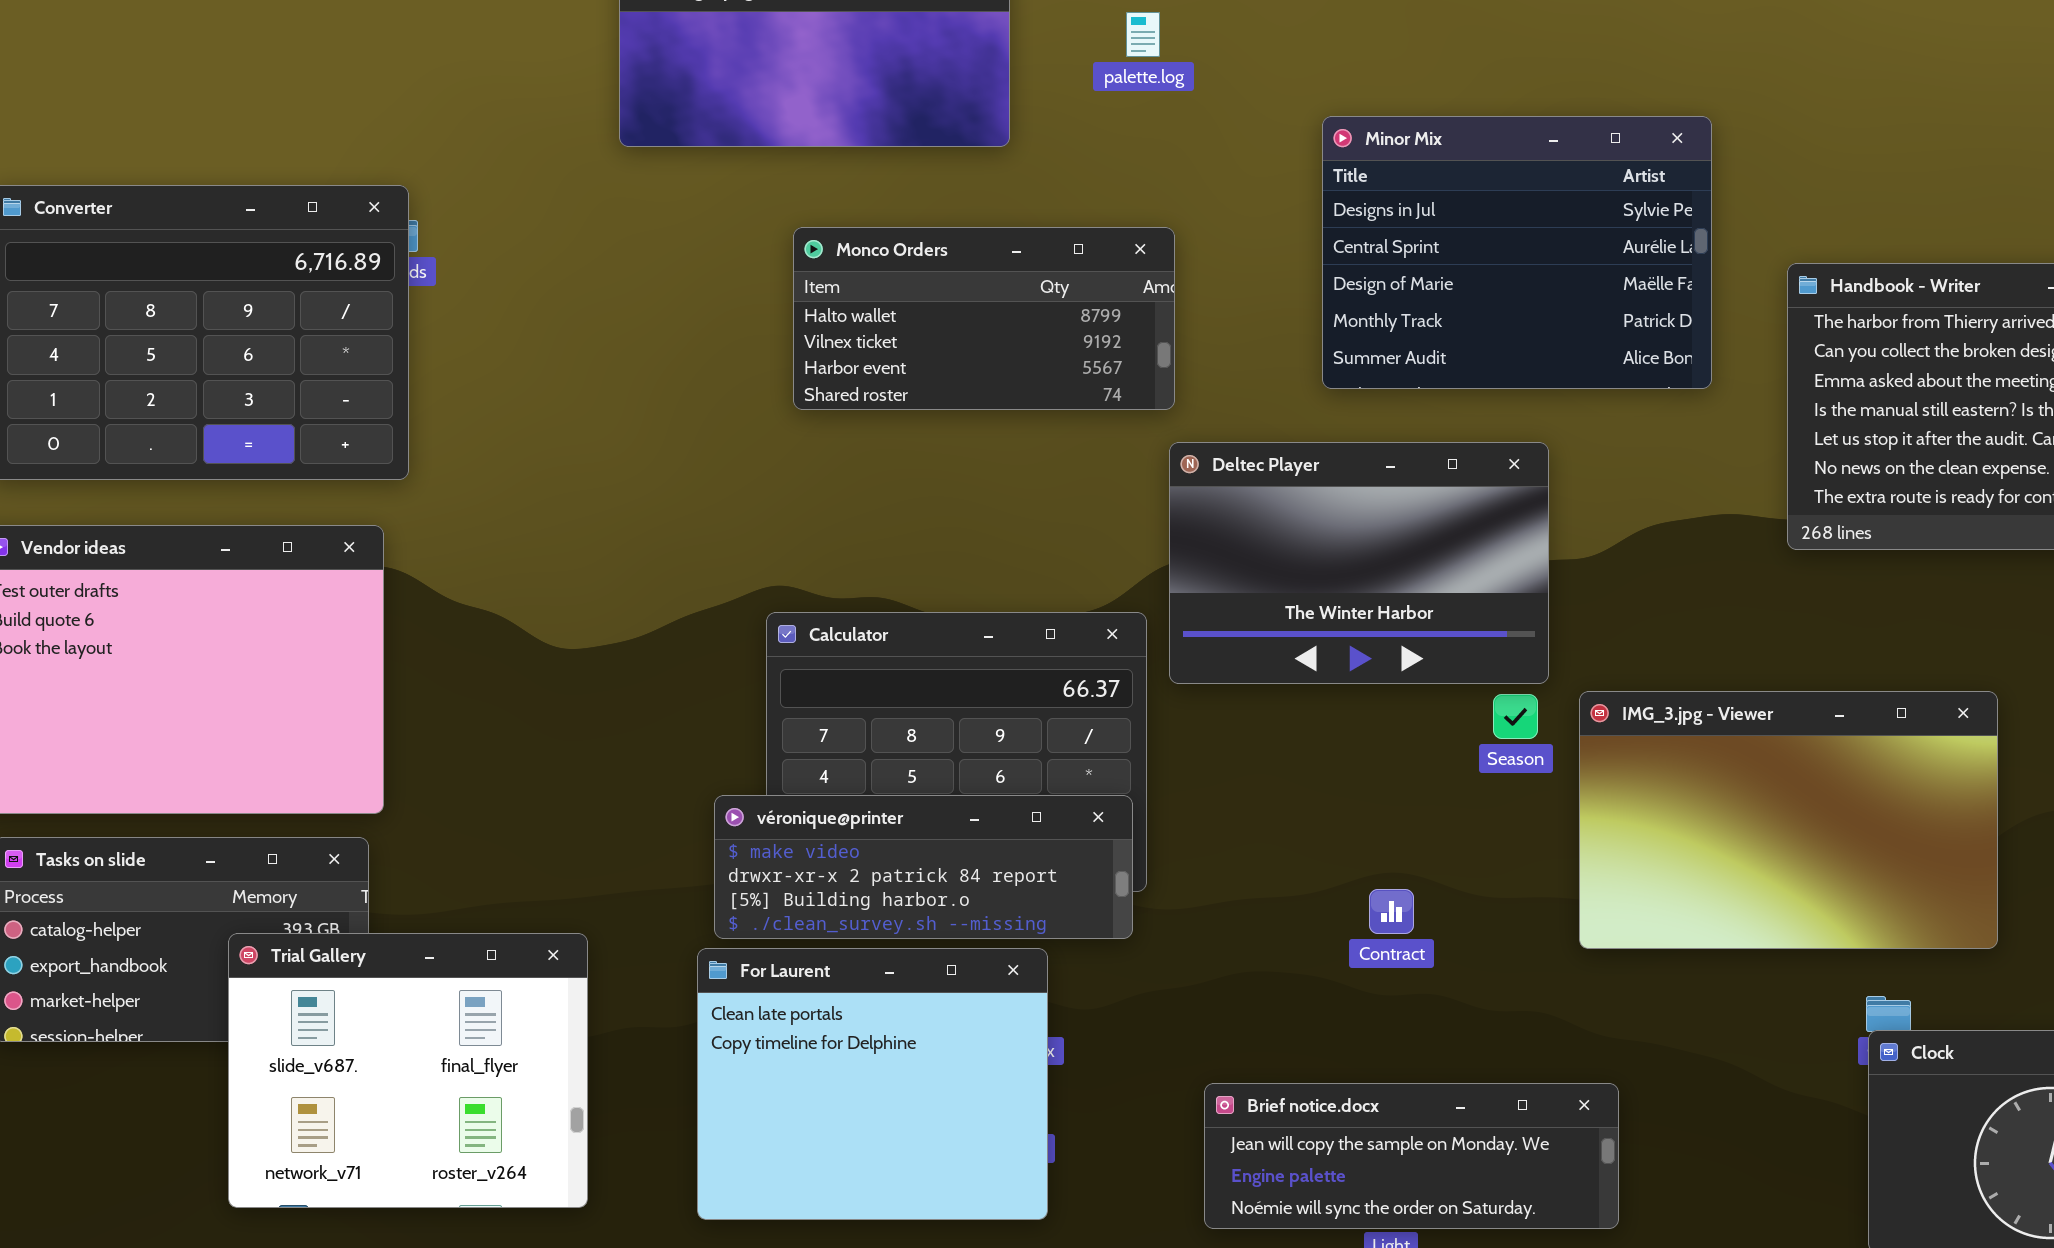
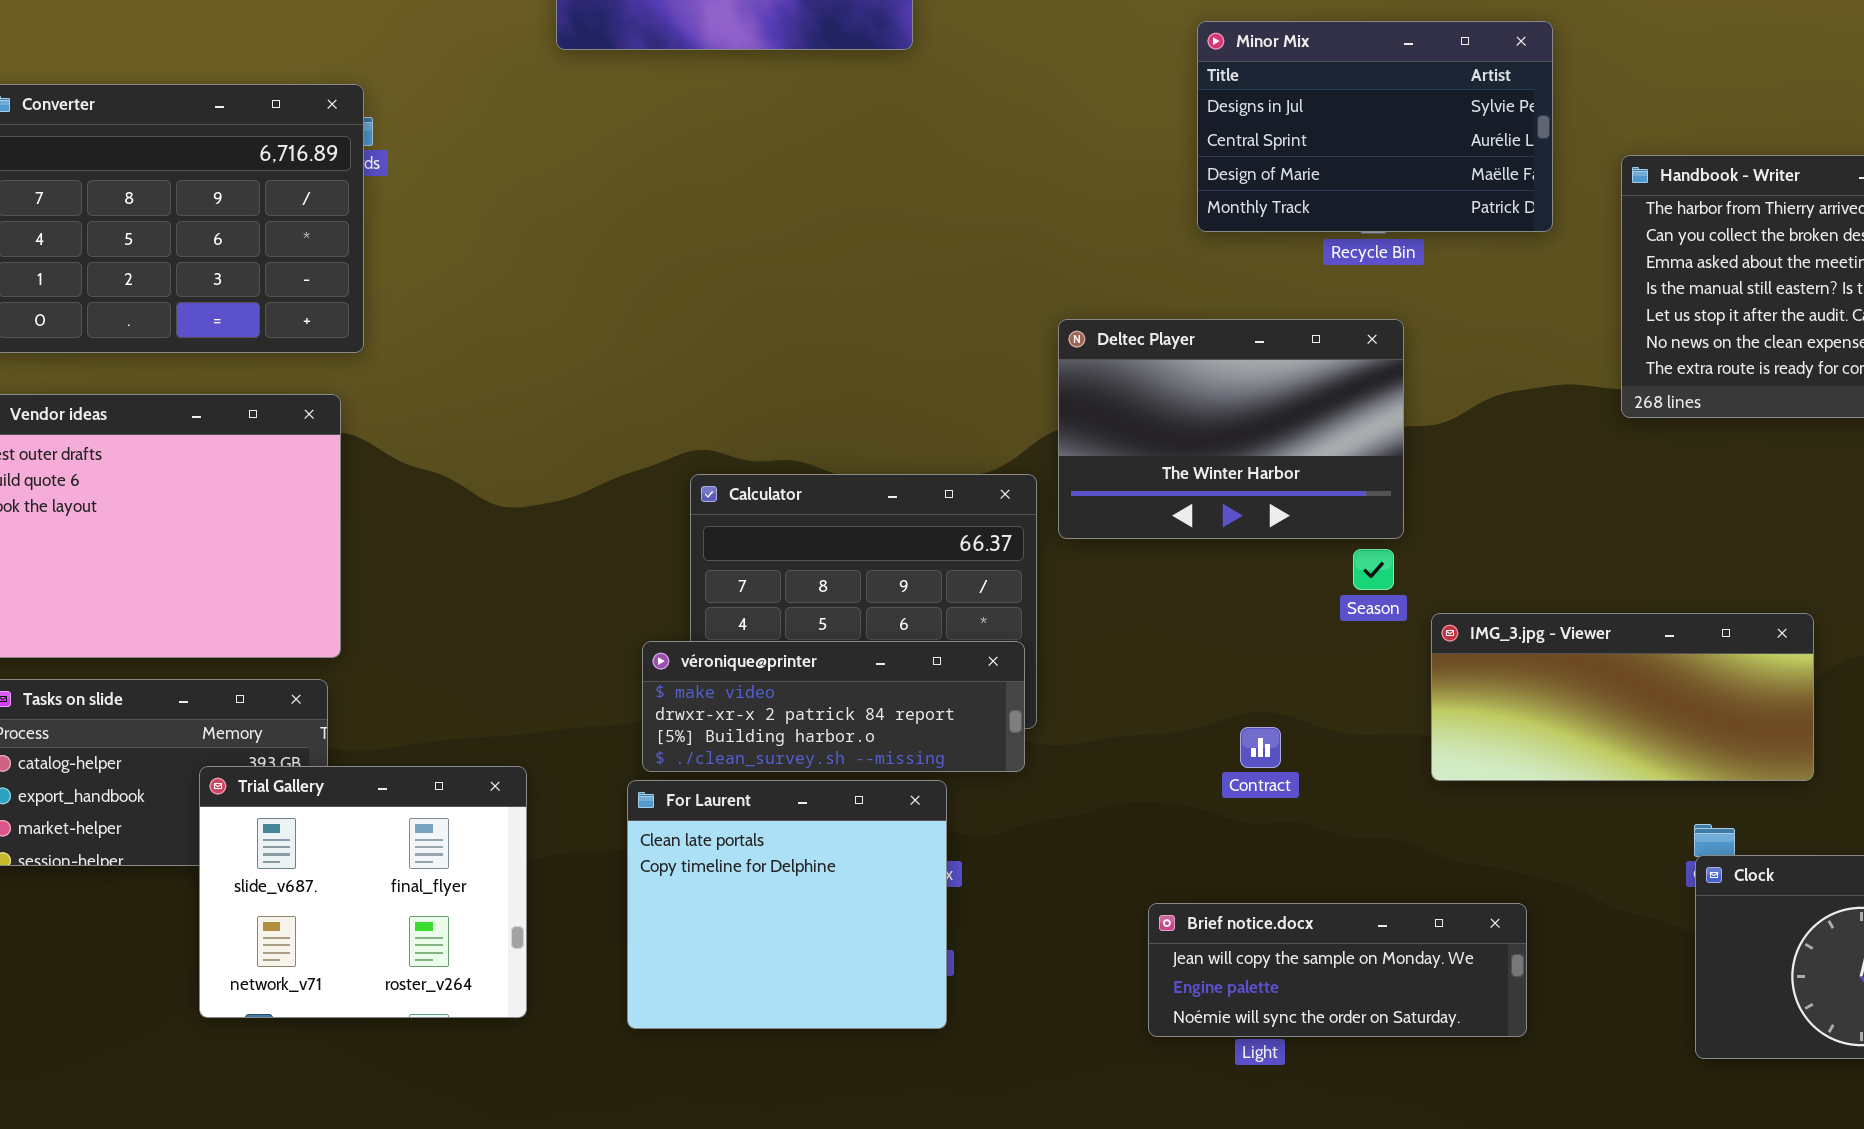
Minor Mix: [1322,116,1712,389] -> [1197,21,1553,232], resized
Monco Orders: [793,227,1175,410] -> none, closed
IMG_3.jpg - Viewer: [1579,691,1998,949] -> [1431,613,1814,781], resized
Brief notice.docx: [1204,1083,1619,1229] -> [1148,903,1527,1037], moved

